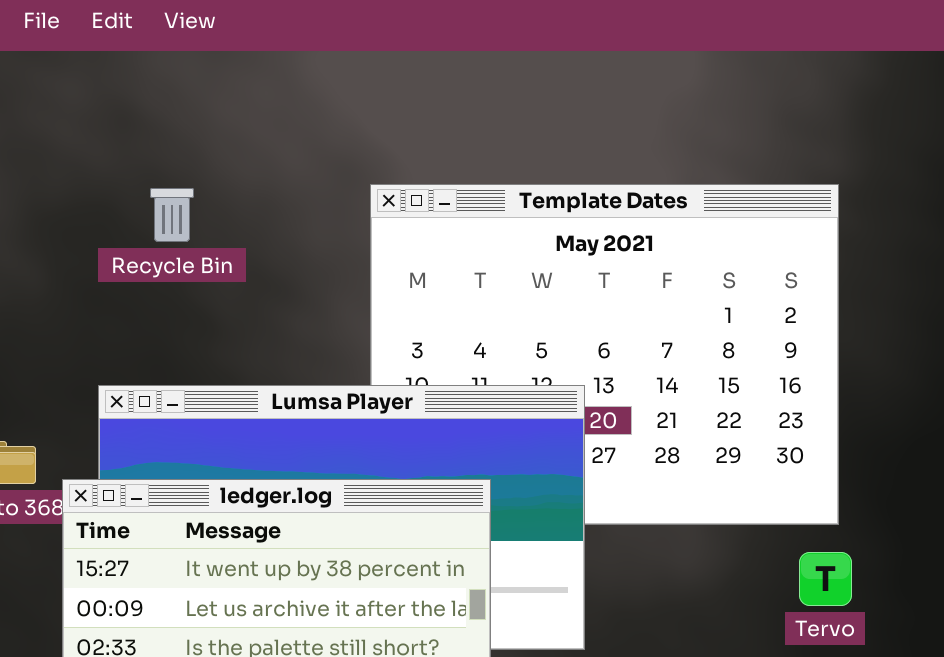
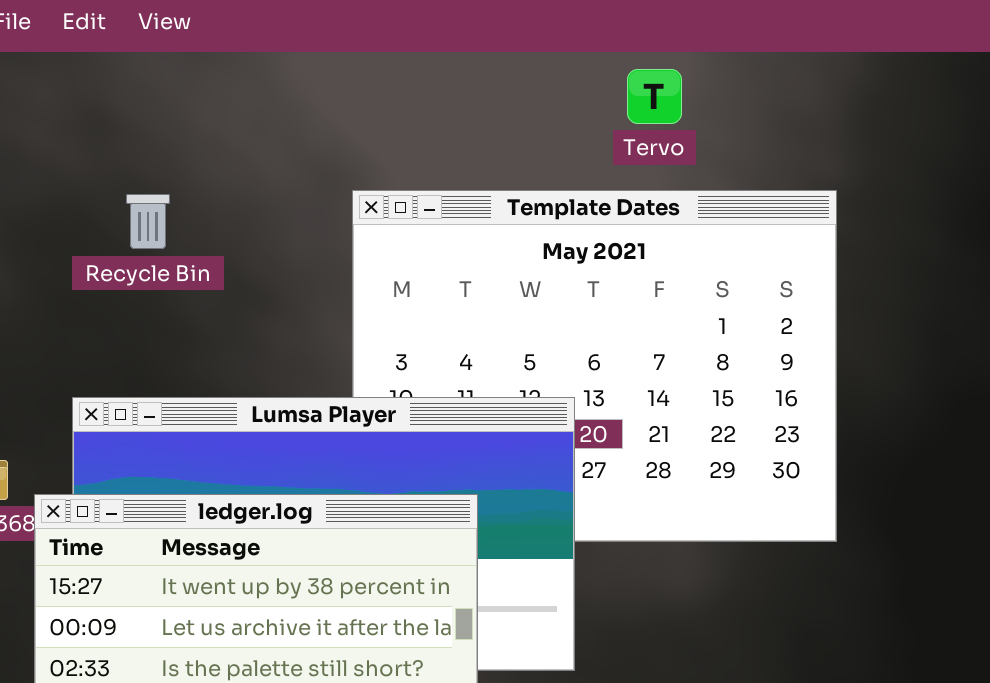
Tervo: [799,552,852,606] -> [627,69,682,124], moved

